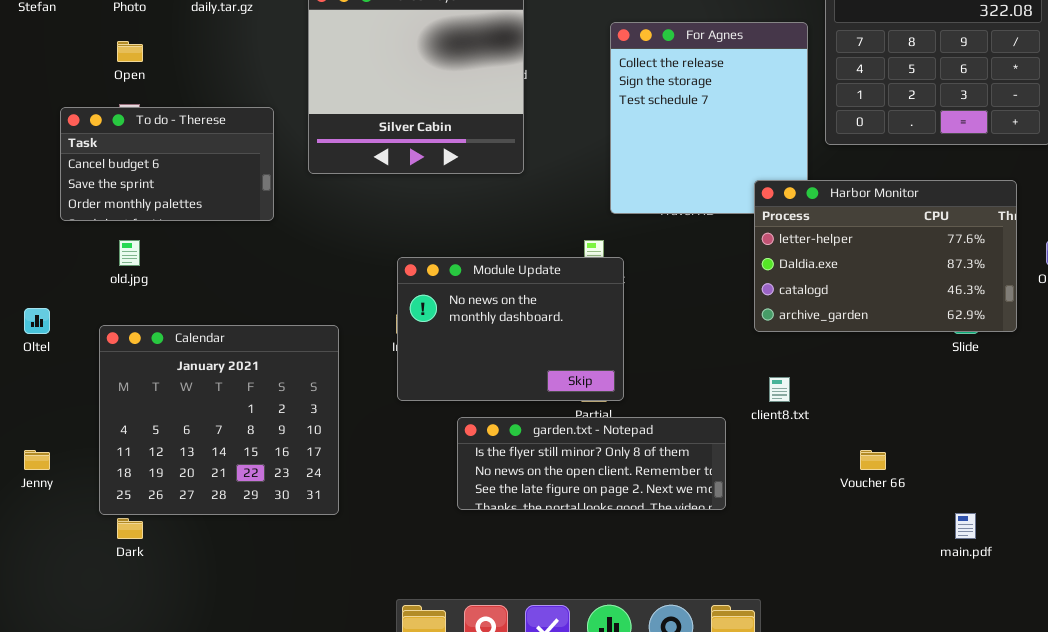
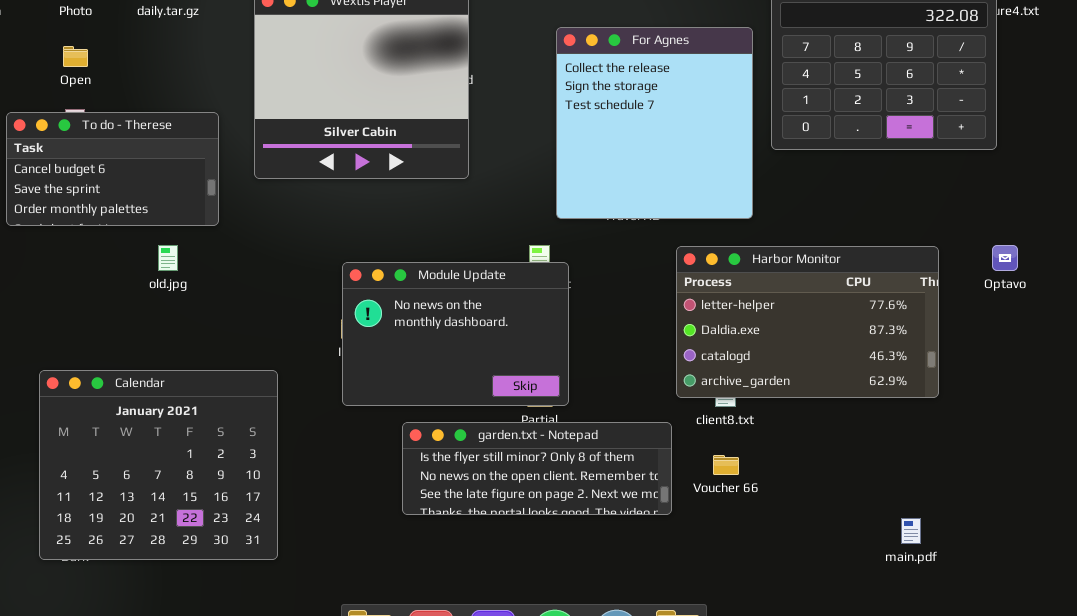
Harbor Monitor: [754,180,1017,332] -> [676,246,939,398], moved
old.jpg: [119,240,140,266] -> [158,245,178,271], moved
Calendar: [99,325,339,515] -> [39,370,278,560], moved
Voucher 66: [860,450,886,470] -> [713,455,739,475], moved

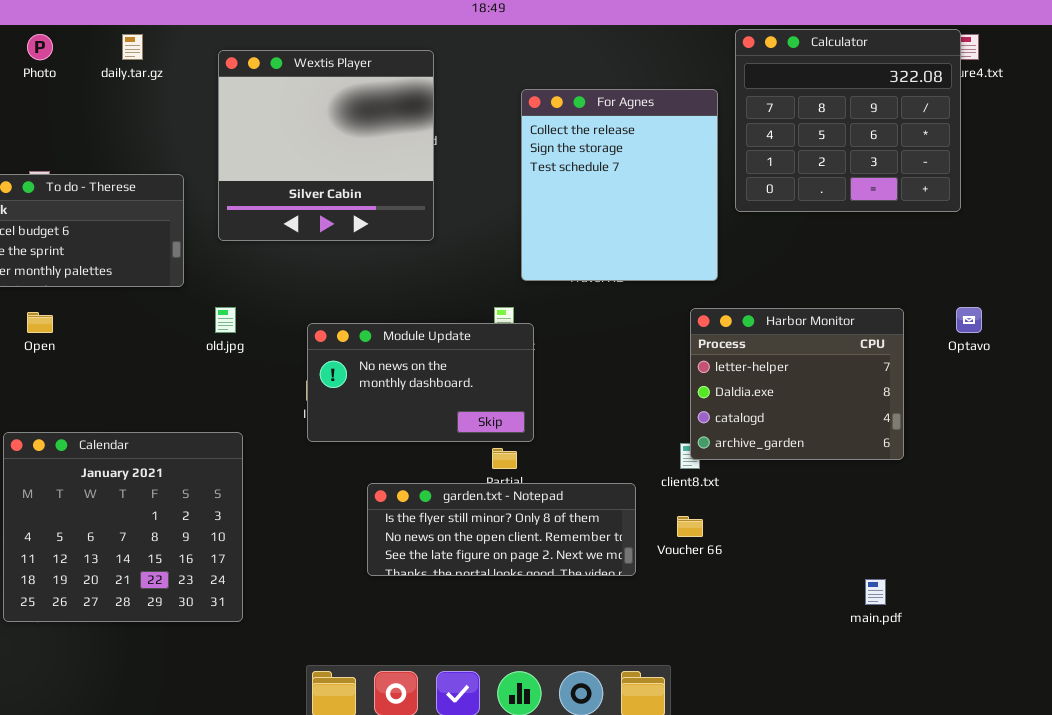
Open: [63,46,88,67] -> [27,312,53,333], moved
old.jpg: [158,245,178,271] -> [215,307,236,333], moved
Harbor Monitor: [676,246,939,398] -> [690,308,904,460], resized
Module Update: [342,262,569,406] -> [307,323,534,442], resized

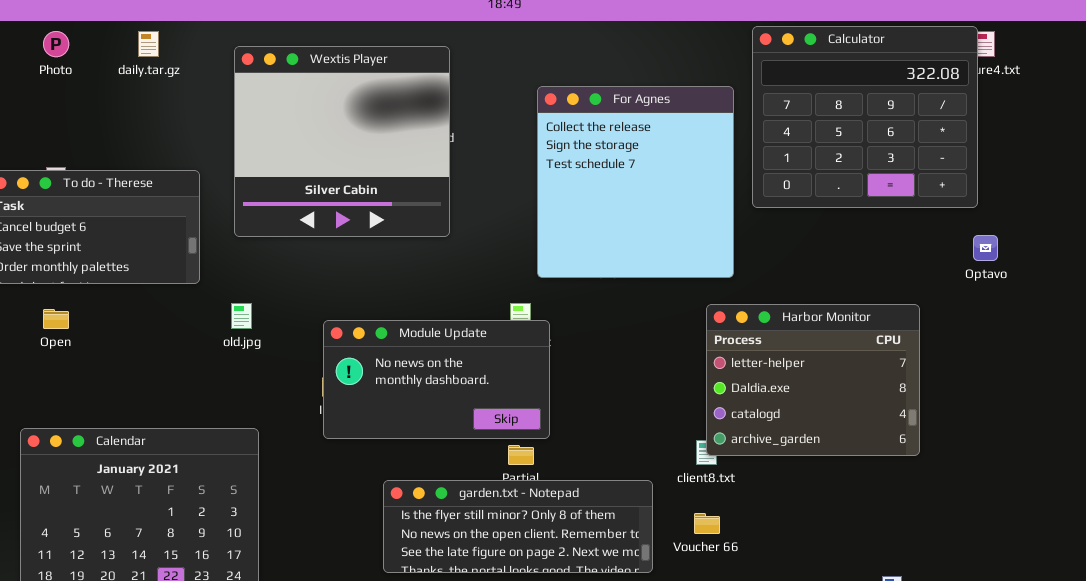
Optavo: [956,307,982,333] -> [973,235,998,261], moved

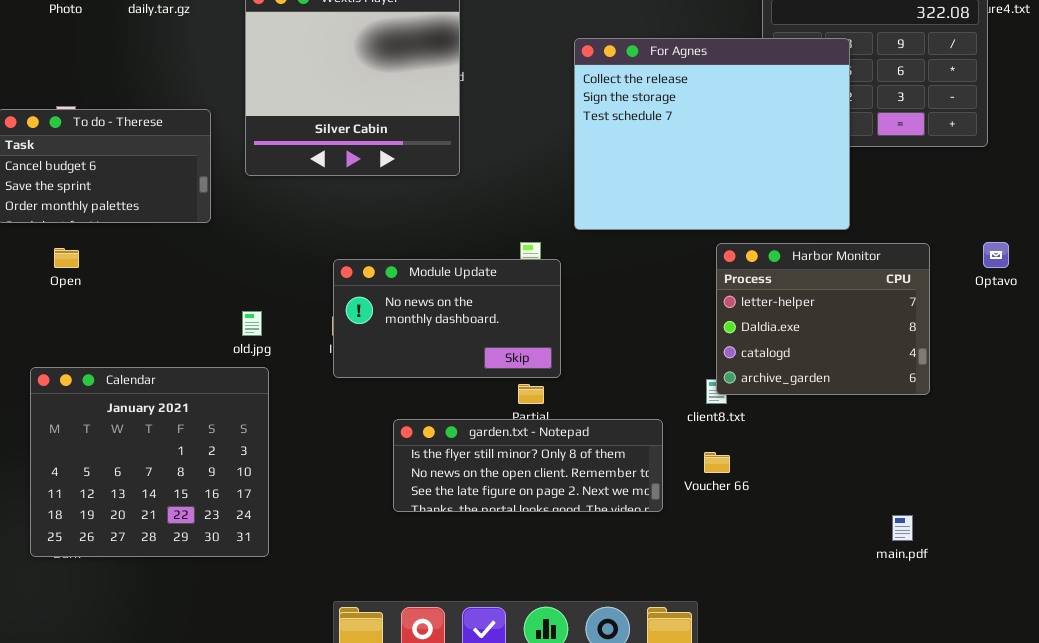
For Agnes: [537,86,734,278] -> [574,38,850,230], moved, resized
Optavo: [973,235,998,261] -> [983,242,1009,268], moved
old.jpg: [231,303,252,329] -> [242,311,262,336], moved

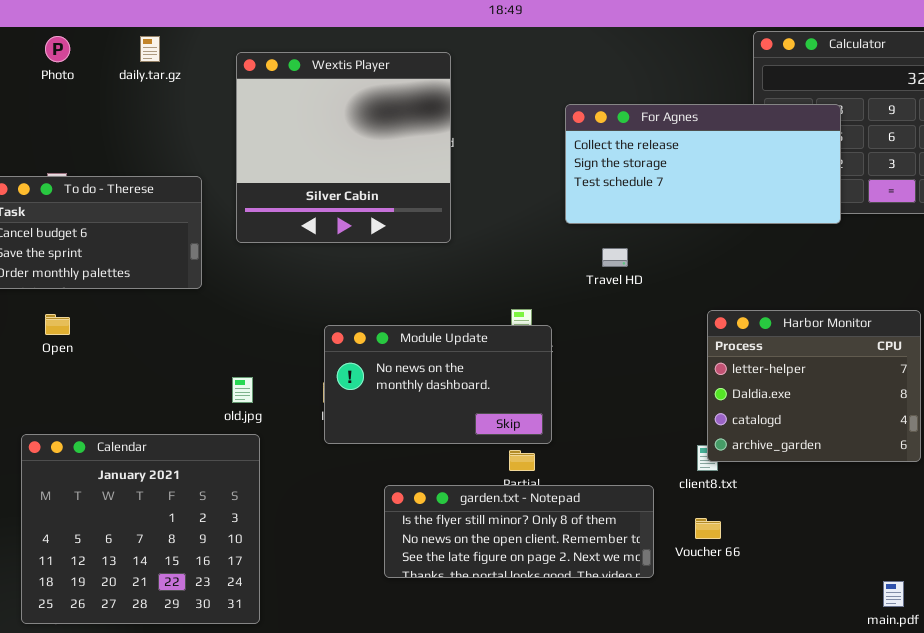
For Agnes: [574,38,850,230] -> [565,104,841,224], resized

